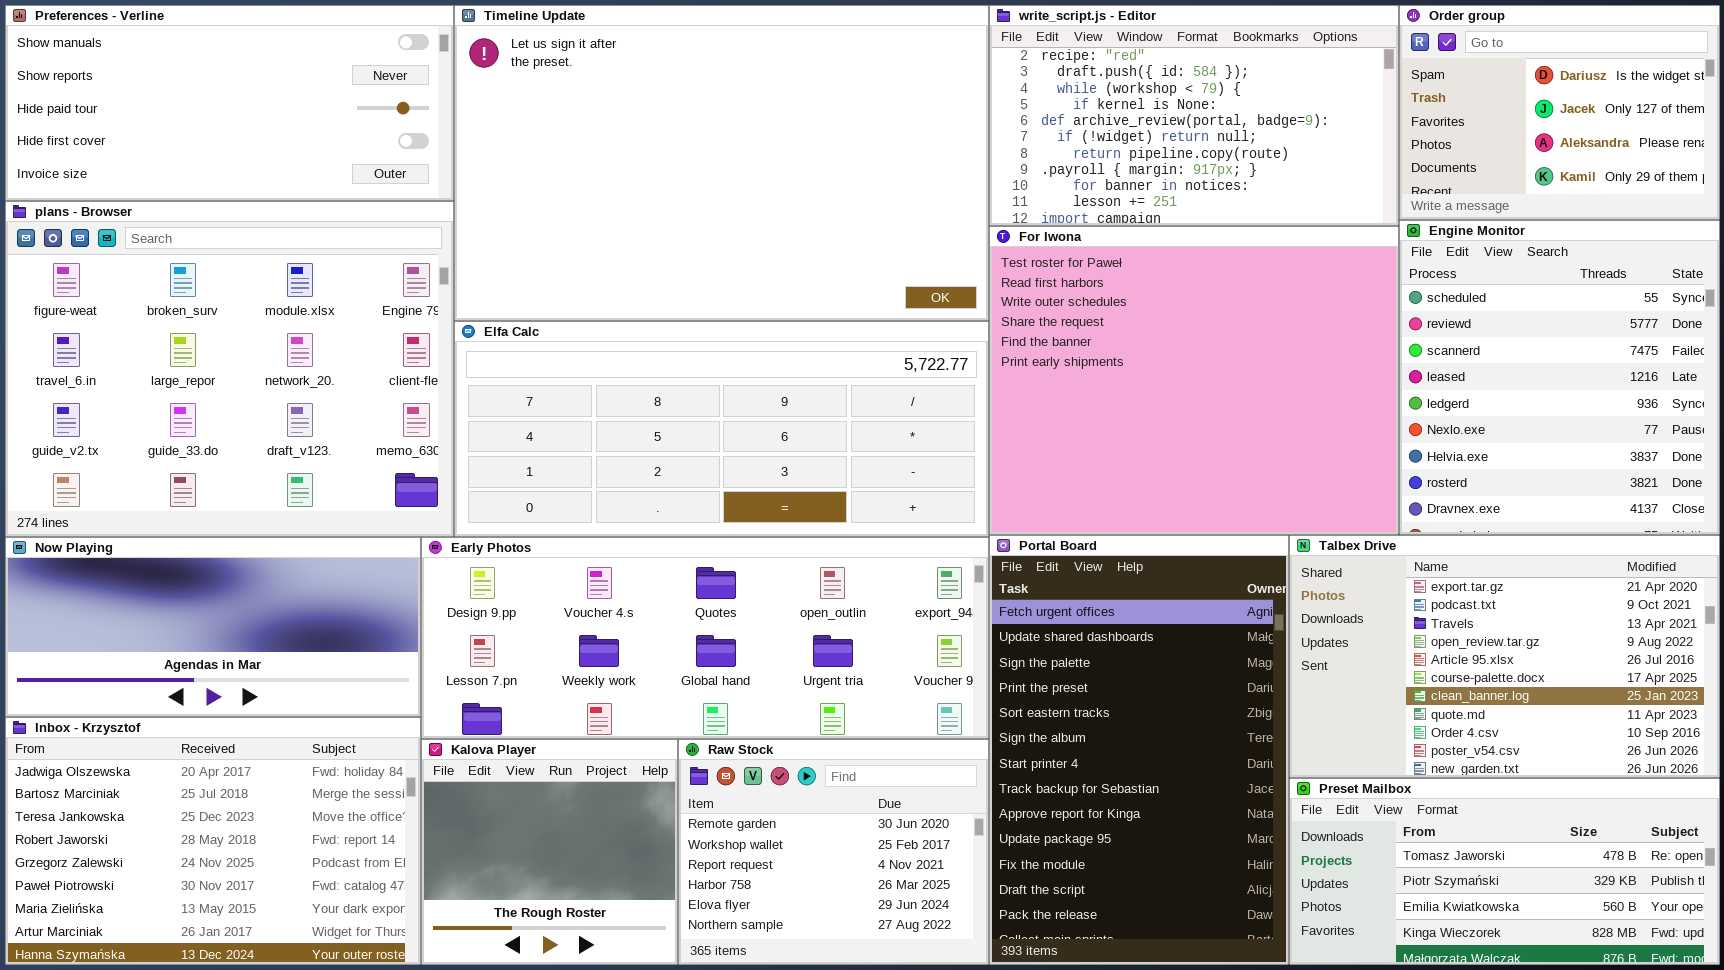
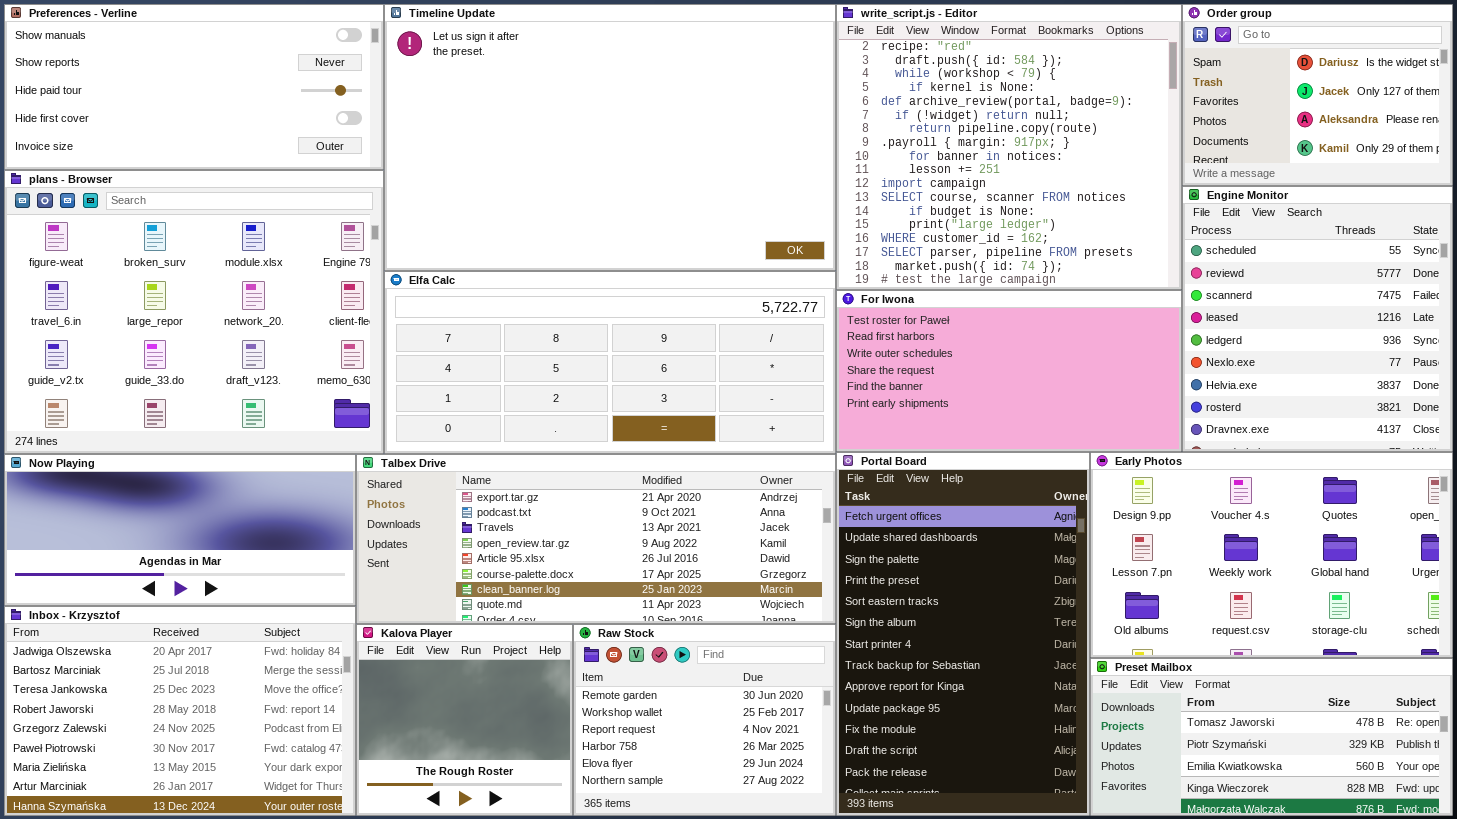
write_script.js - Editor: [989,5,1399,226] -> [836,4,1182,290], resized
For Iwona: [989,226,1399,535] -> [836,290,1182,452], resized
Talbex Drive: [1289,535,1720,778] -> [356,454,836,624], moved, resized
Early Photos: [421,537,989,739] -> [1090,452,1453,658], moved, resized

